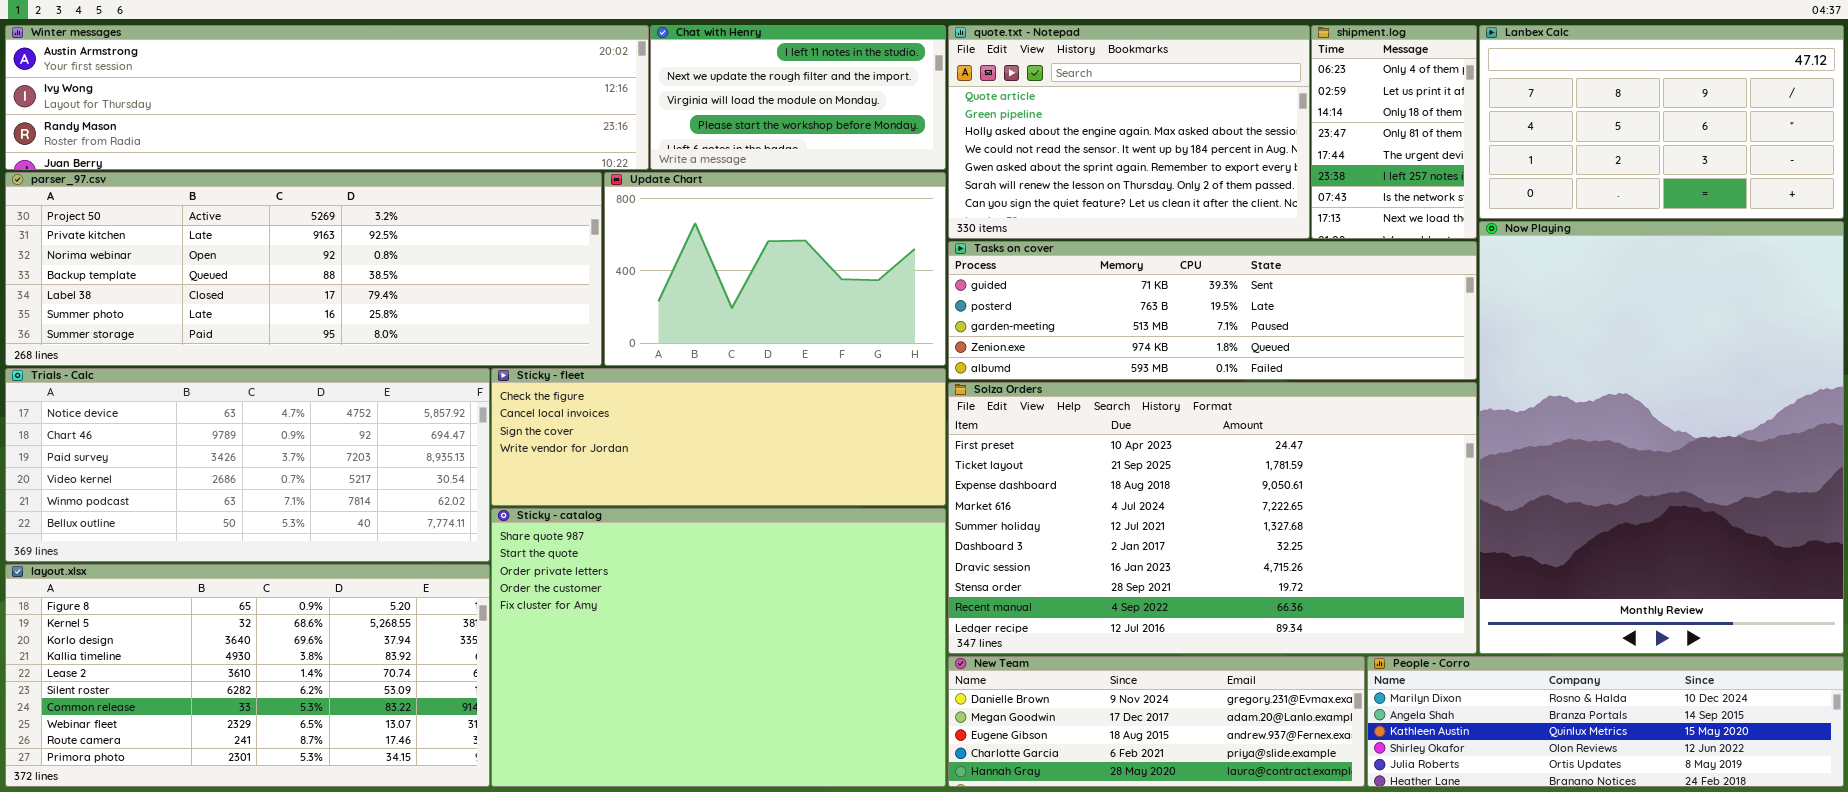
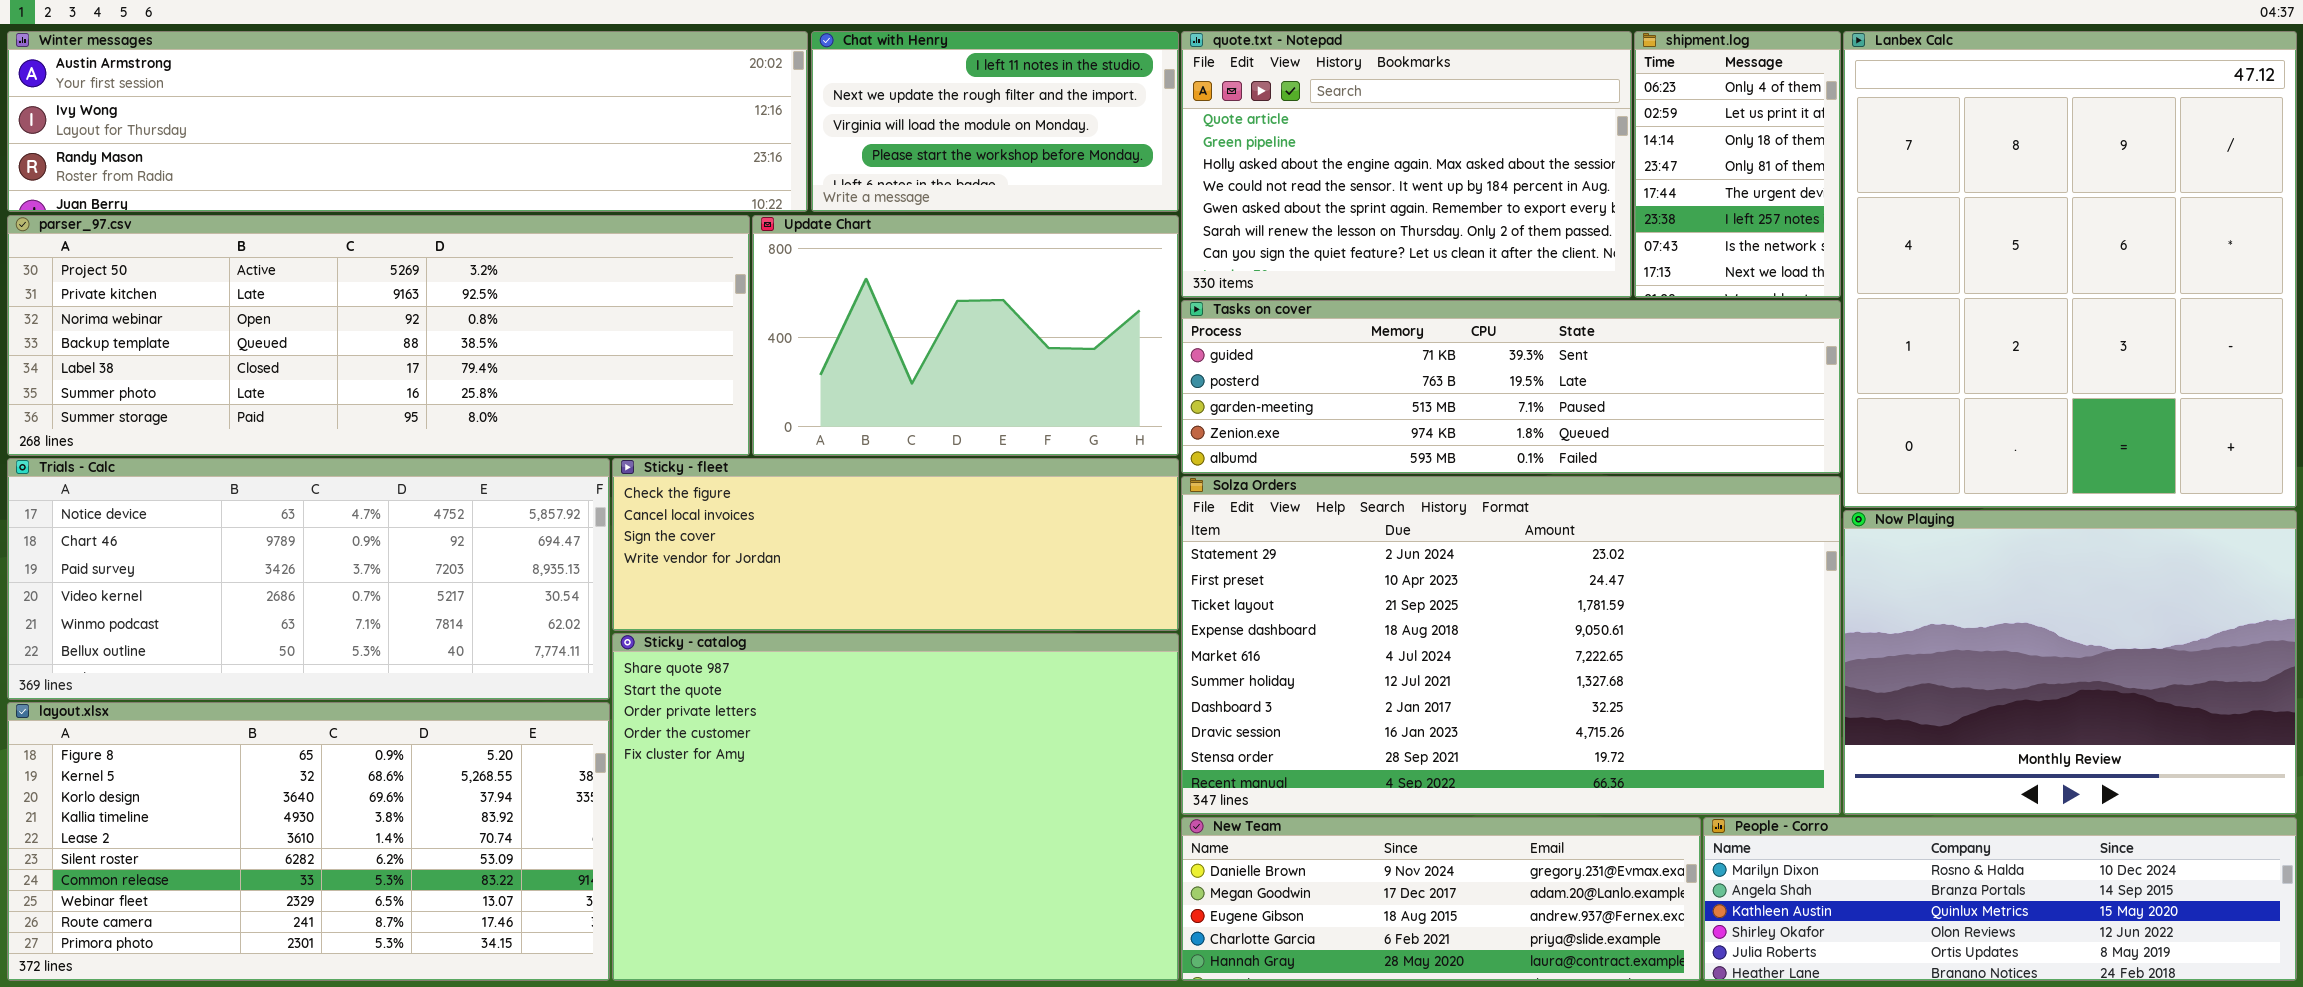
Lanbex Calc: [1479,25,1844,219] -> [1843,31,2297,508], resized
Now Playing: [1479,221,1844,654] -> [1843,510,2297,815], resized
Solza Orders: [948,382,1477,654] -> [1181,476,1841,815], scrolled up 1 row

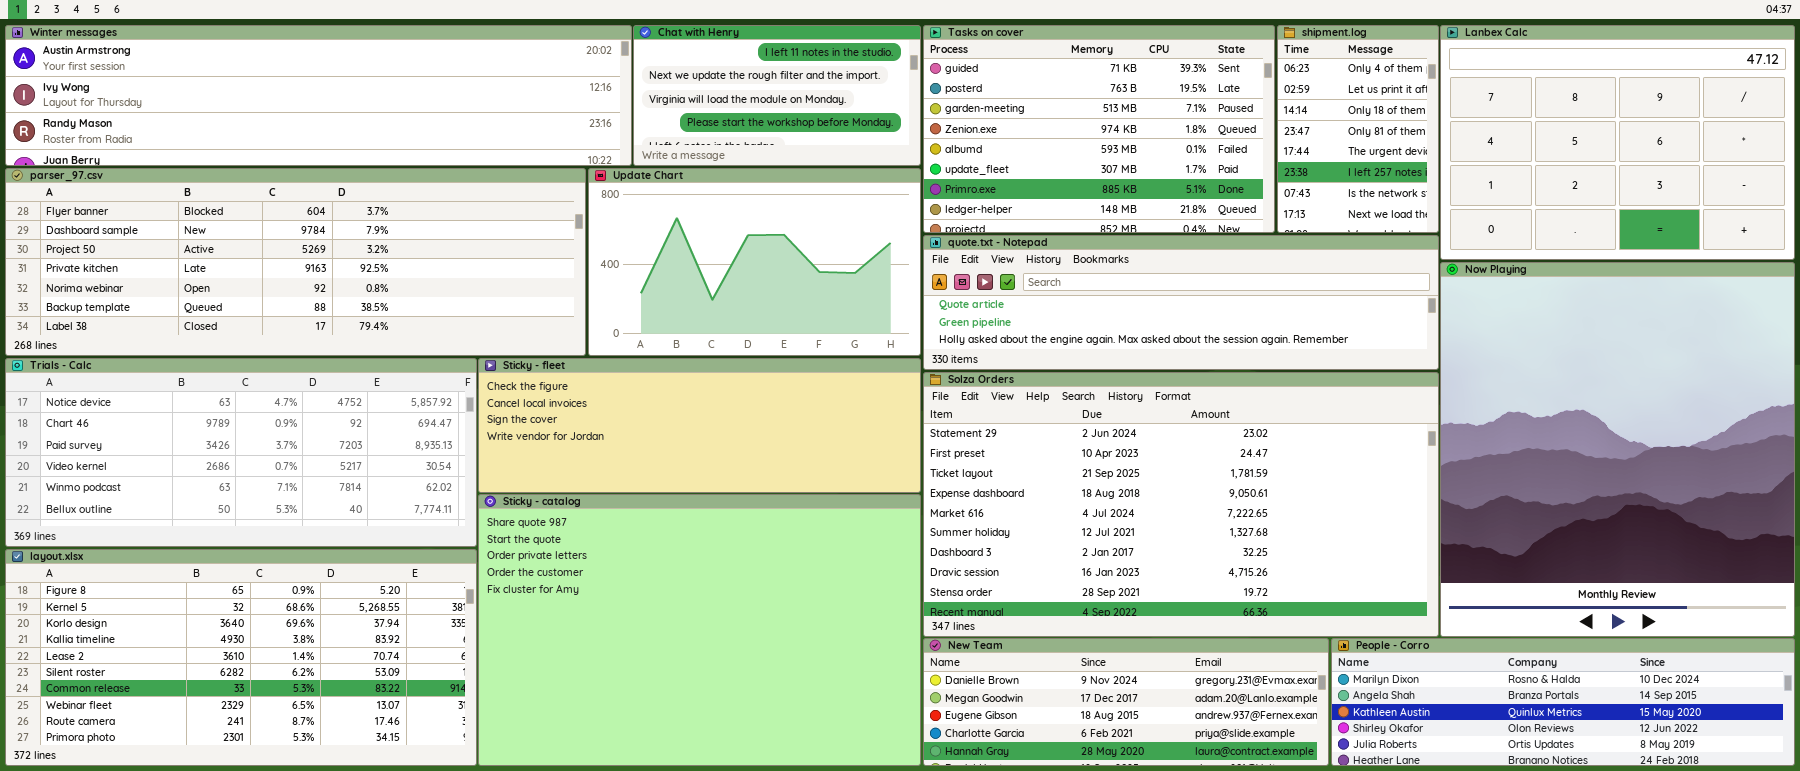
quote.txt - Notepad: [1181,31,1632,298] -> [923,235,1439,370], moved, resized
Lanbex Calc: [1843,31,2297,508] -> [1440,25,1795,260], resized
parser_97.csv: [7,215,750,456] -> [5,168,586,356], scrolled up 2 rows
Tasks on cover: [1181,300,1841,474] -> [923,25,1275,233], moved, resized
Now Playing: [1843,510,2297,815] -> [1440,262,1795,637], resized

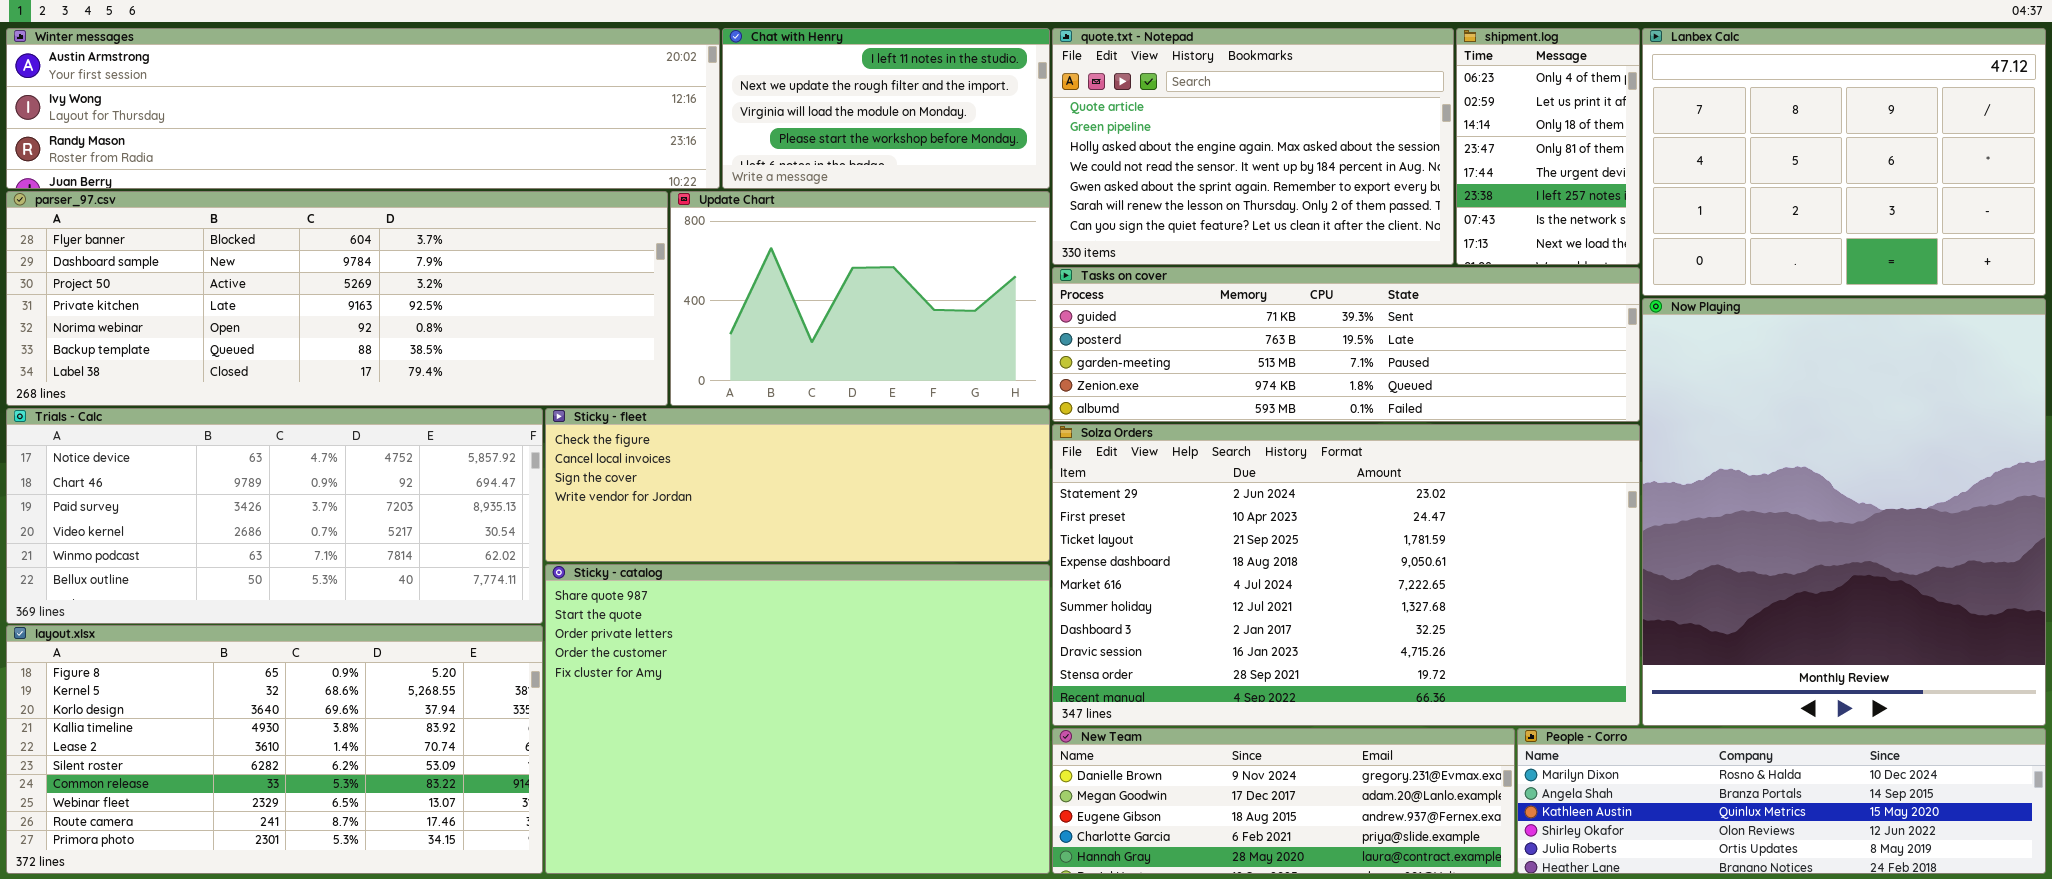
Tasks on cover: [923,25,1275,233] -> [1052,267,1640,422], moved, resized
quote.txt - Notepad: [923,235,1439,370] -> [1052,28,1454,265], moved, resized

